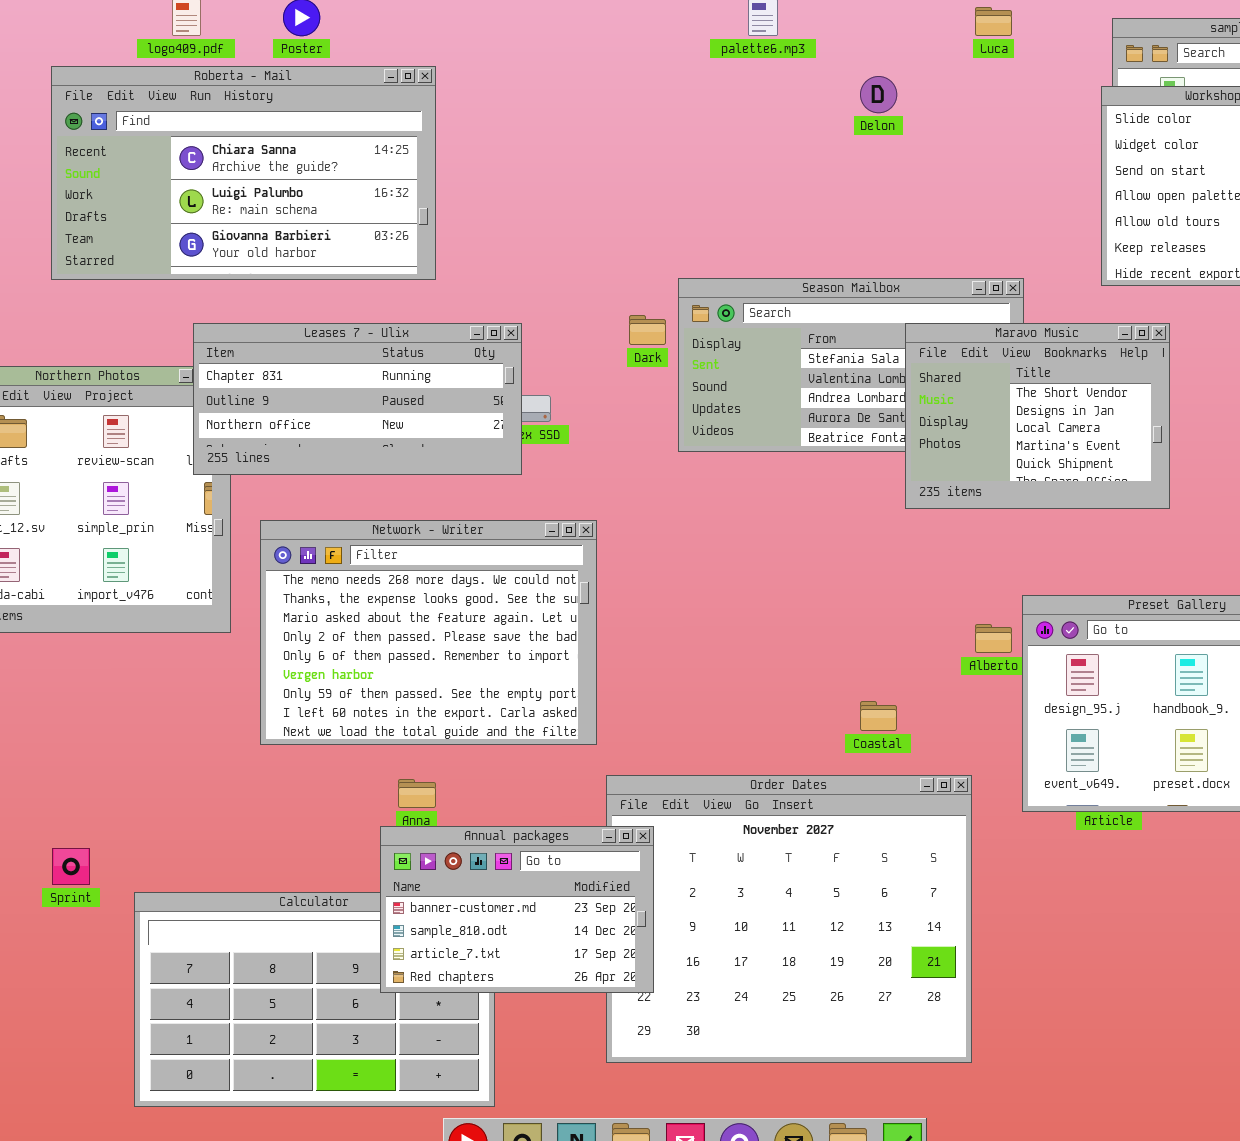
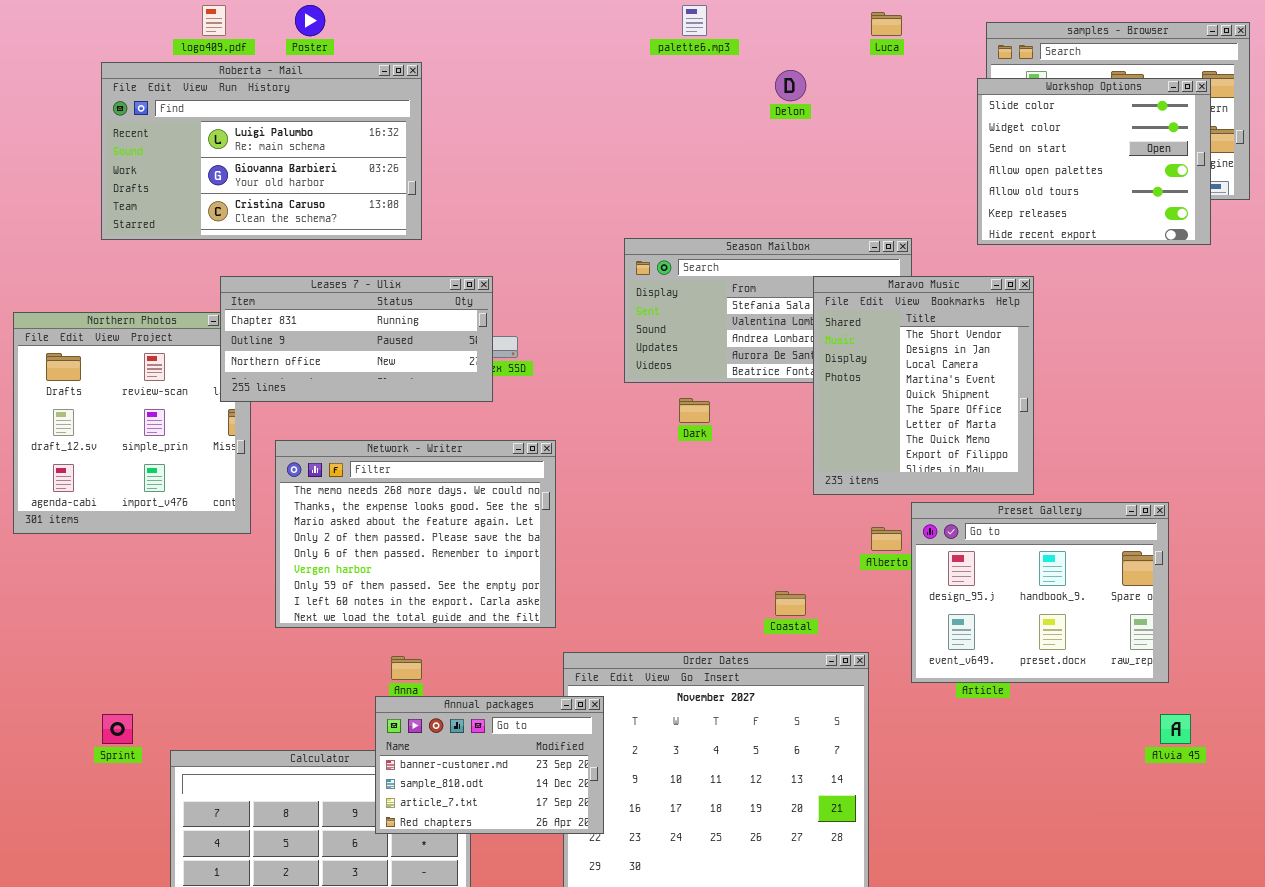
Roberta - Mail: [51,66,436,280] -> [101,62,422,240], scrolled down 1 row
Dark: [629,315,666,345] -> [679,398,710,423], moved
Maravo Music: [905,323,1170,509] -> [813,276,1034,495], resized

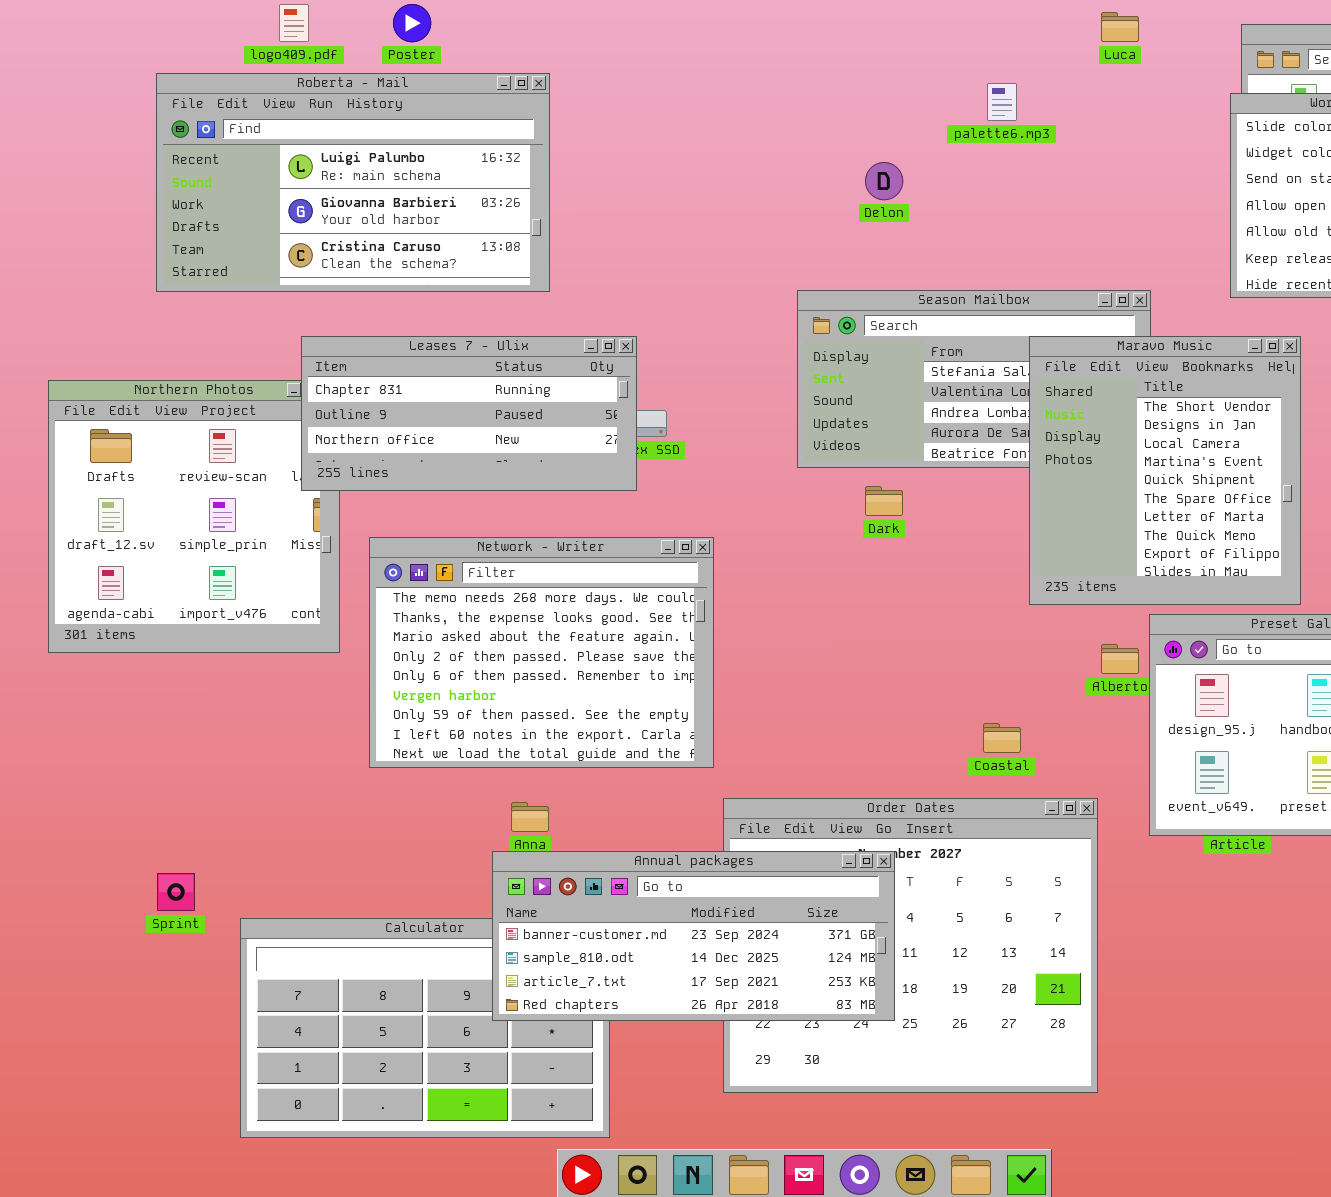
palette6.mp3: [682,5,707,36] -> [987,83,1017,121], moved
Delon: [775,70,806,101] -> [865,162,903,200], moved
Annual packages: [375,696,604,834] -> [492,851,895,1021], resized

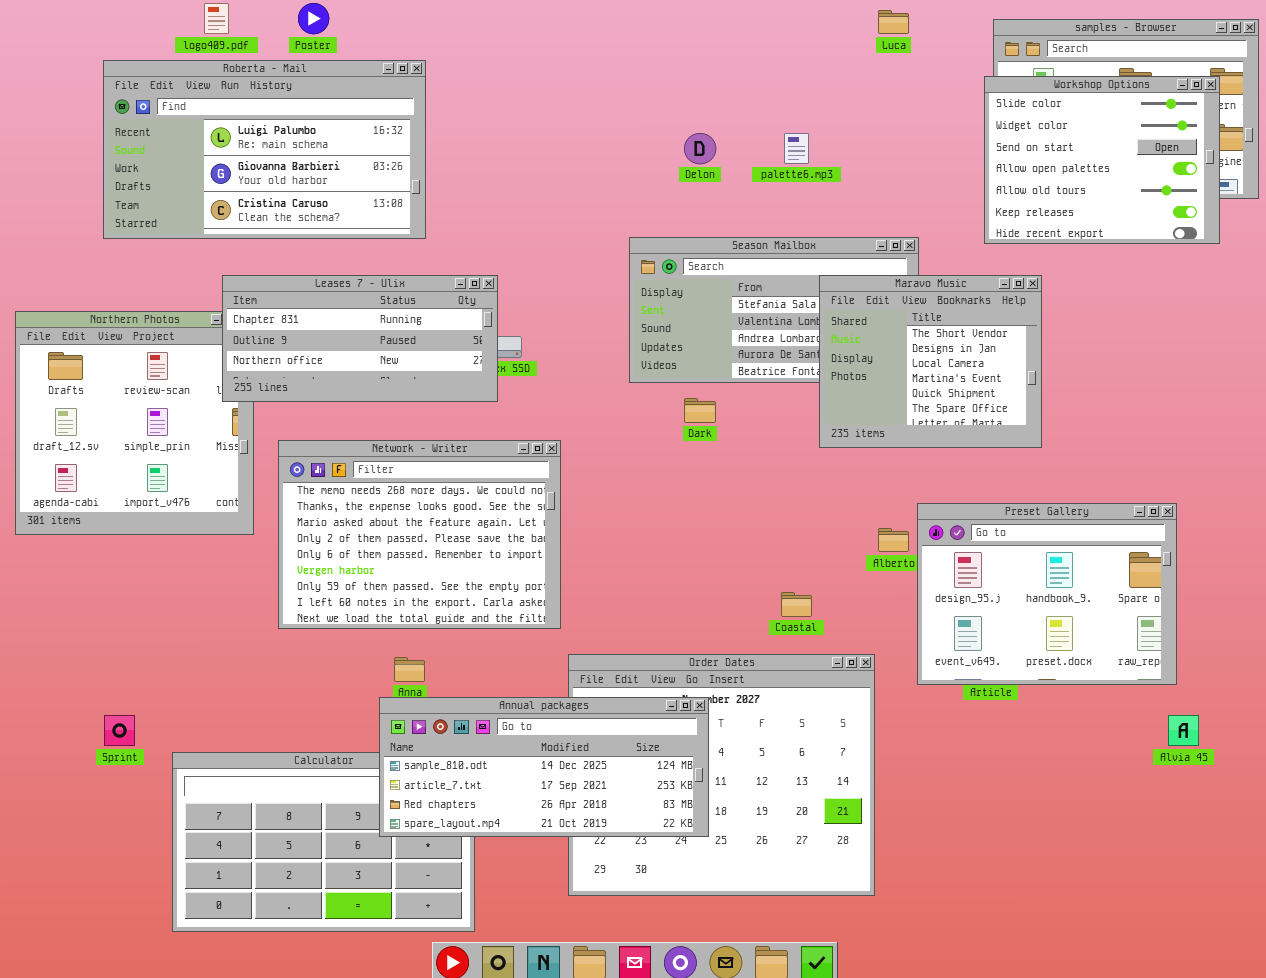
palette6.mp3: [987,83,1017,121] -> [784,133,809,164], moved
Maravo Music: [1029,336,1301,605] -> [819,275,1042,448], resized
Annual packages: [492,851,895,1021] -> [379,697,709,837], scrolled down 1 row

